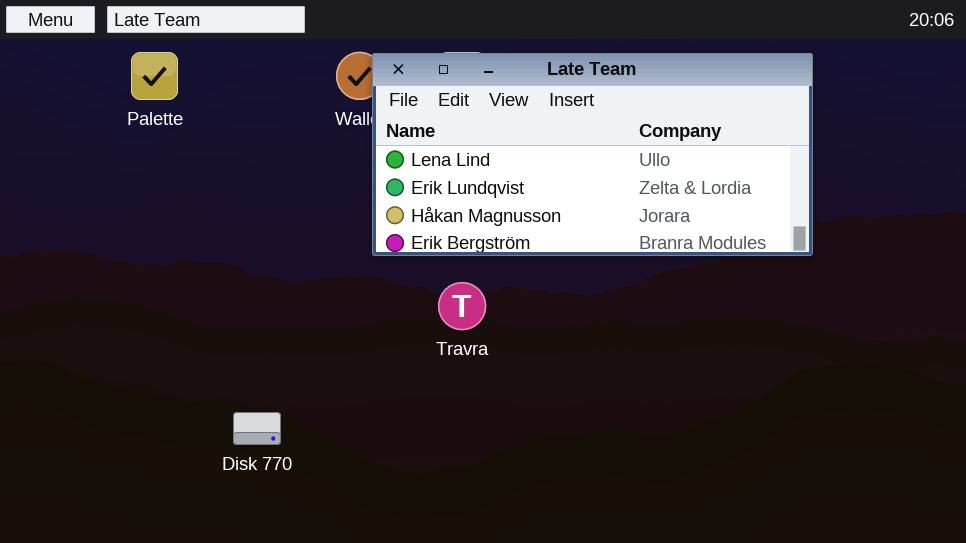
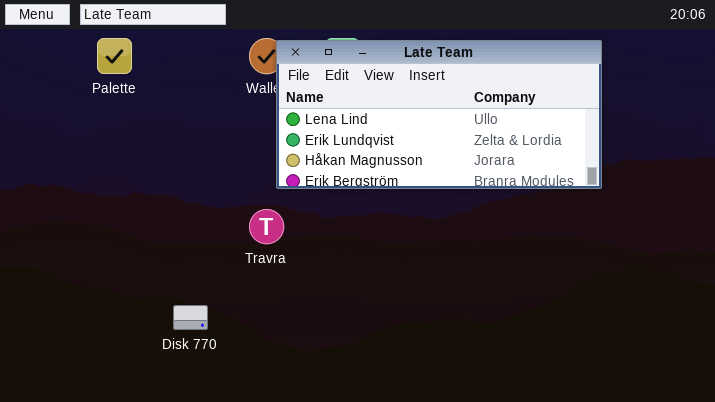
Travra: [438,282,486,330] -> [249,209,284,244], moved

